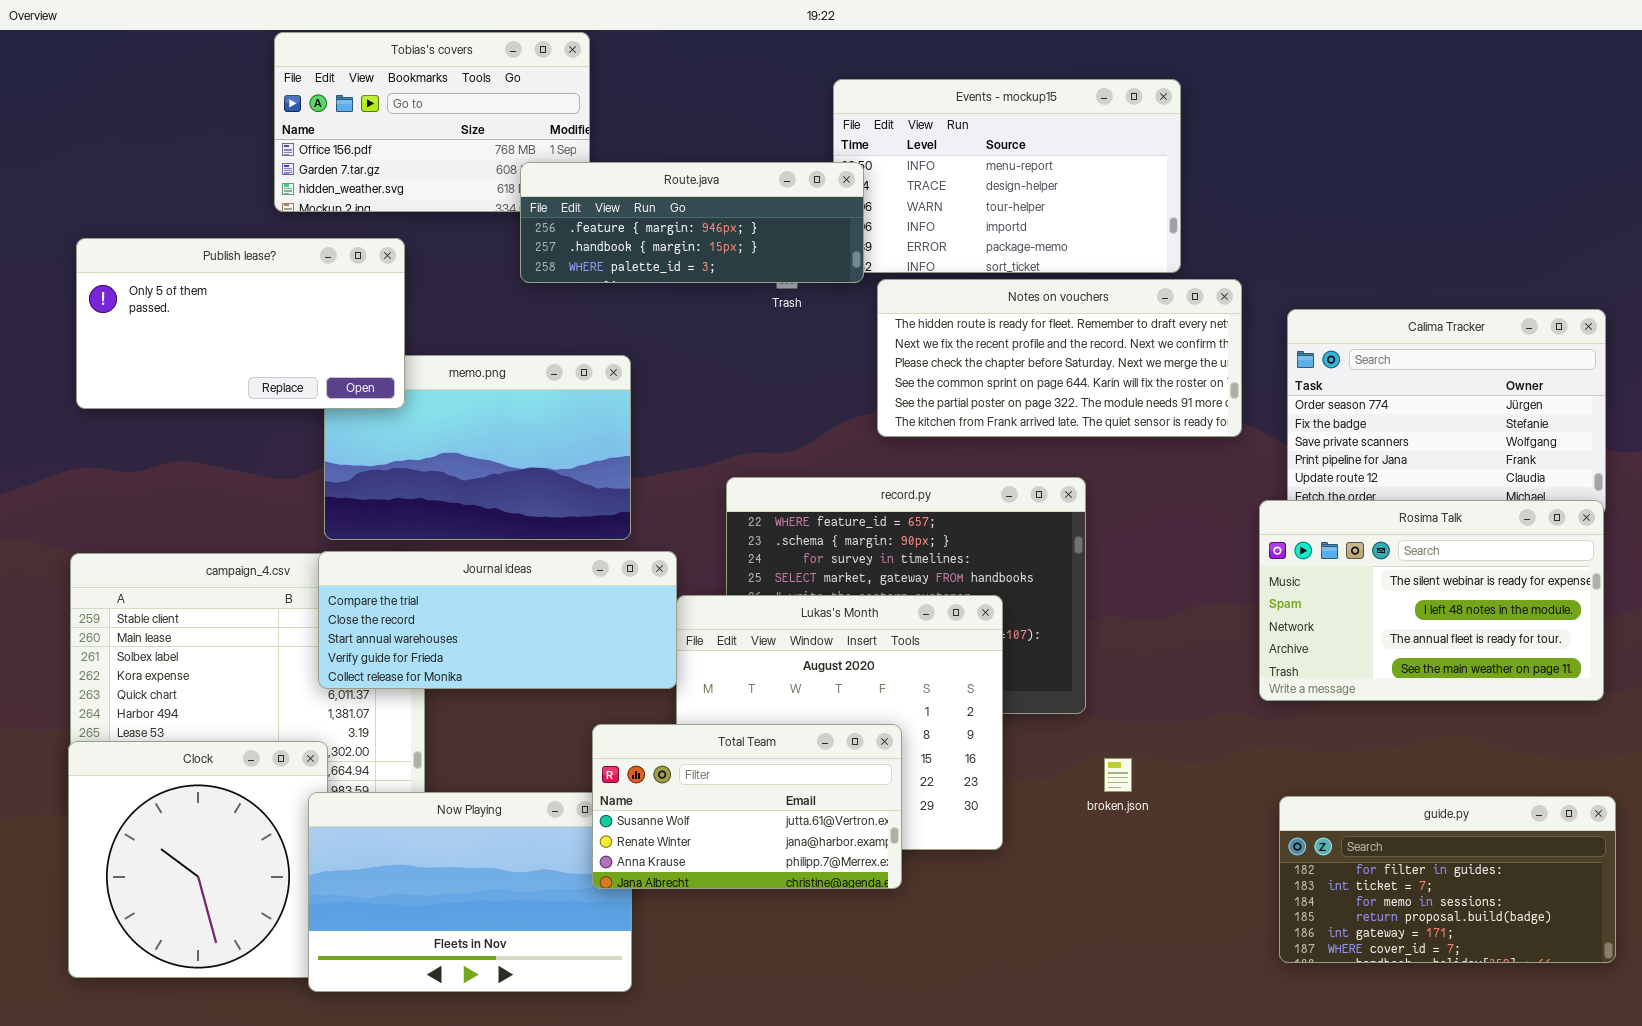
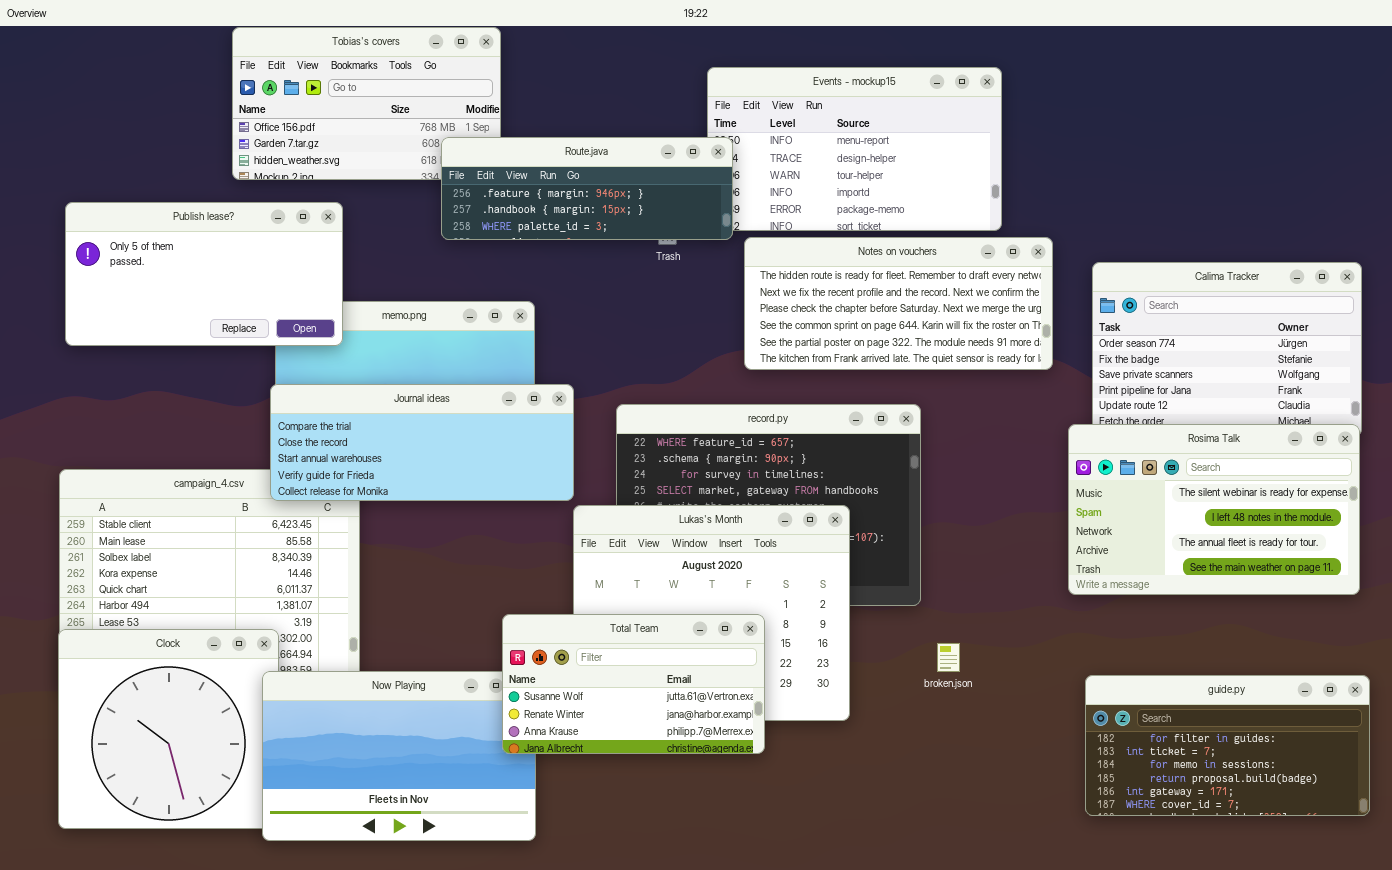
Journal ideas: [318,551,677,689] -> [270,384,574,501], moved

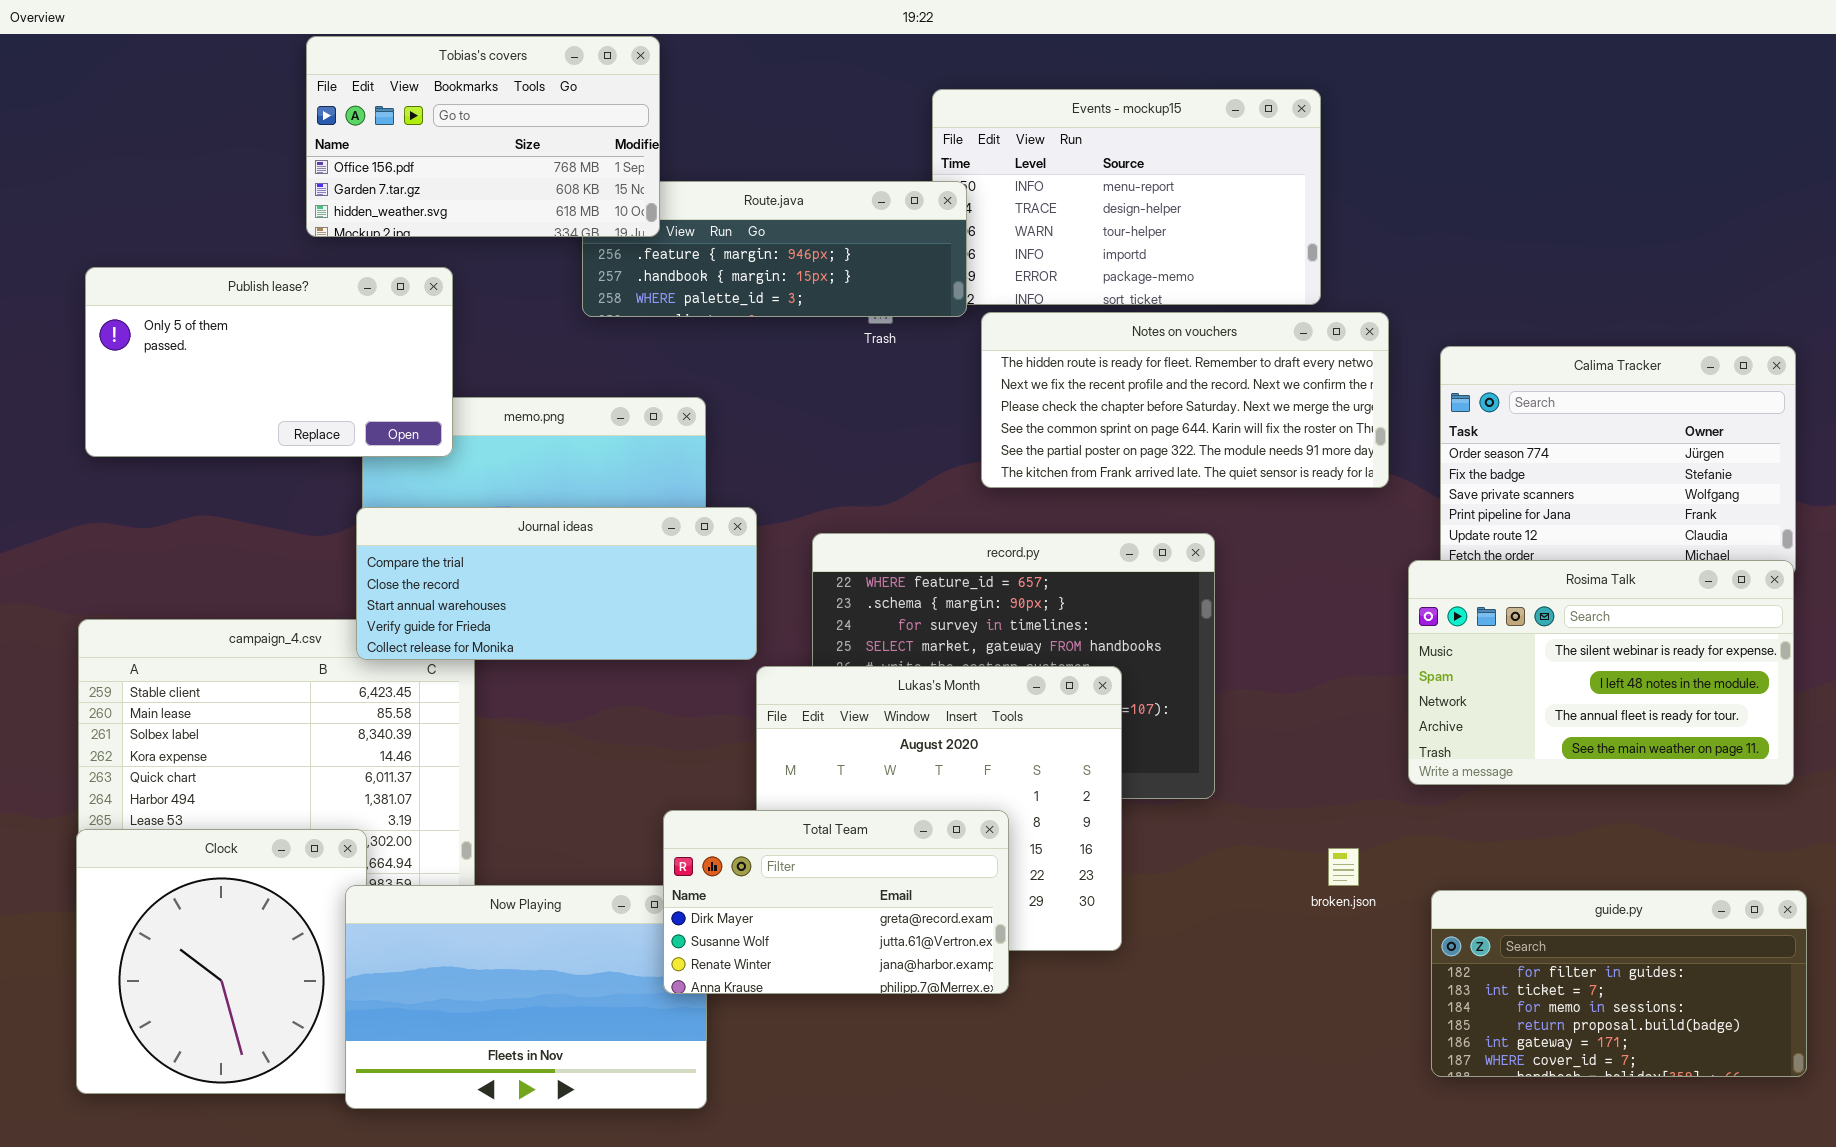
Tobias's covers: [232,27,501,180] -> [306,36,660,237], raised
Total Team: [502,614,765,754] -> [663,810,1009,994], scrolled up 1 row
broken.json: [937,643,960,672] -> [1328,848,1359,886], moved

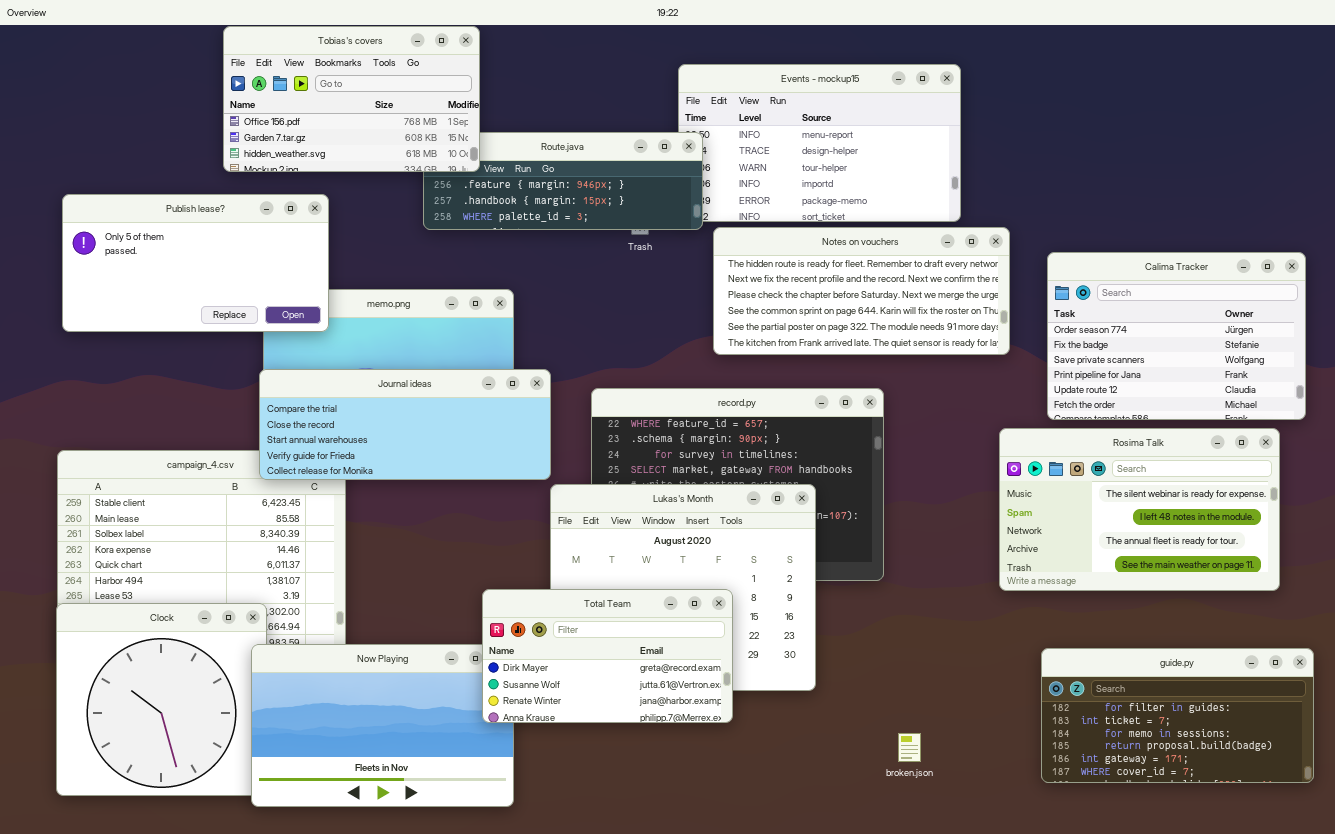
Rosima Talk: [1408,560,1794,785] -> [999,428,1280,591], moved
broken.json: [1328,848,1359,886] -> [898,733,921,762], moved

